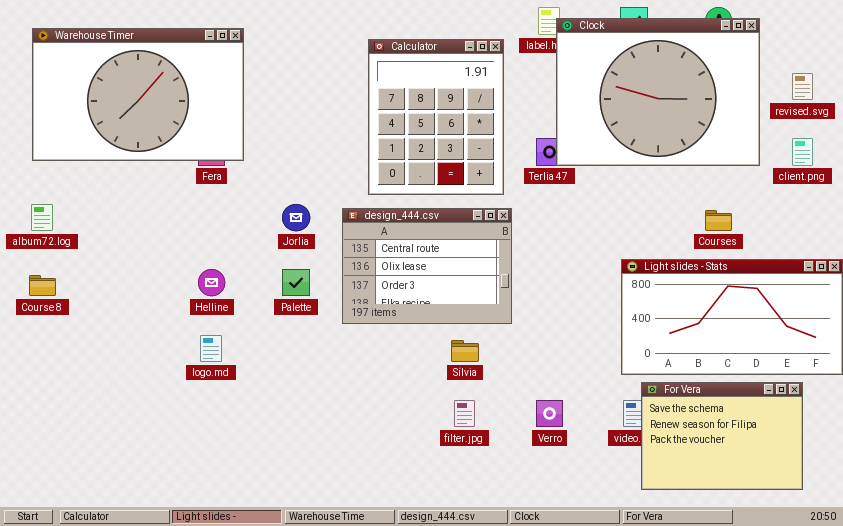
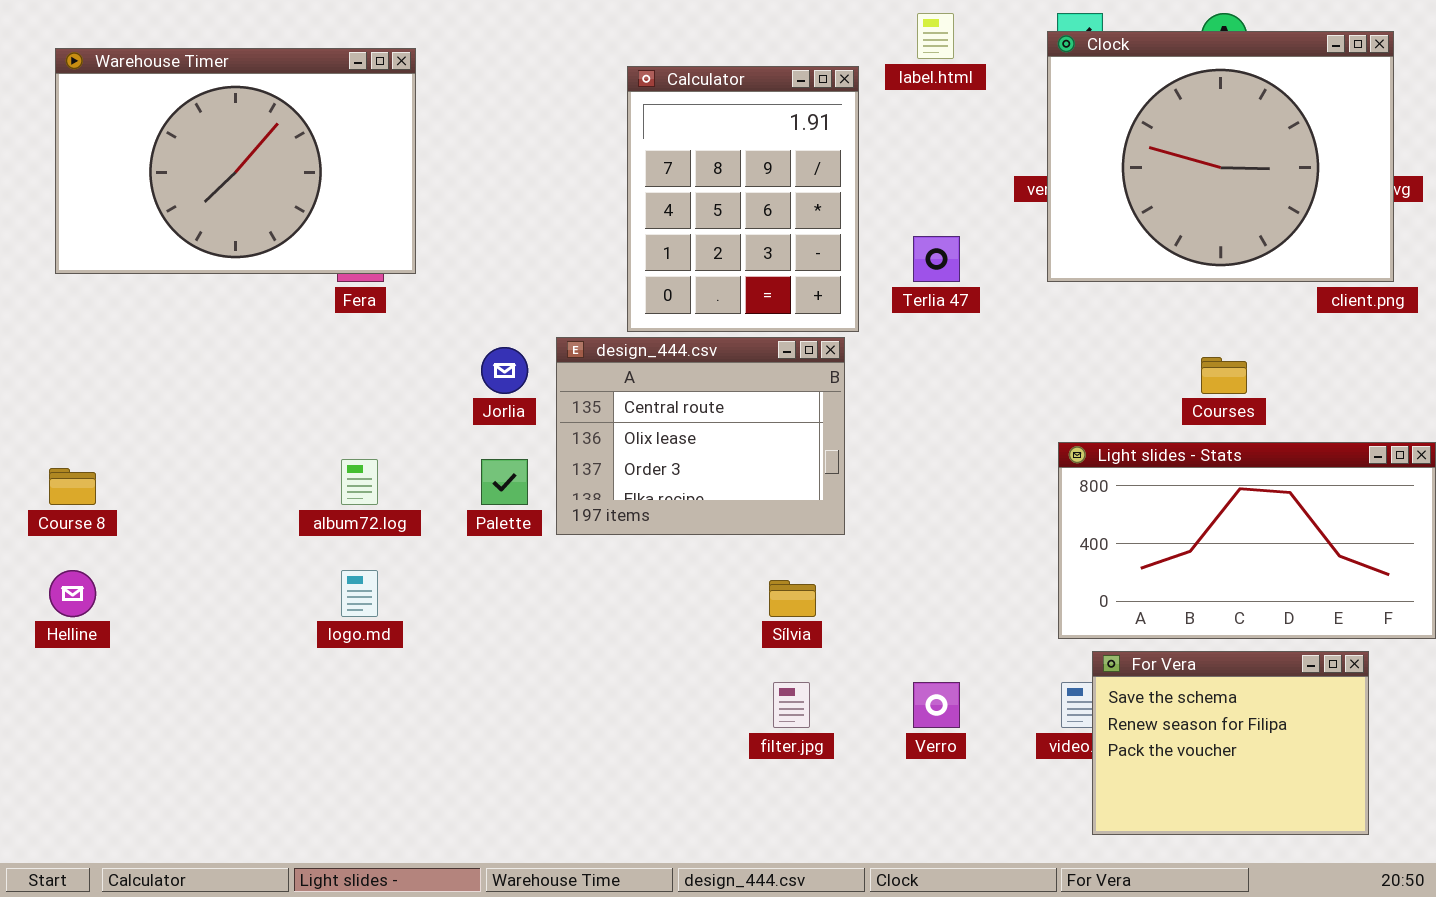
Clock: [556,18,760,166] -> [1047,31,1394,282], moved
album72.log: [31,204,53,231] -> [341,459,378,505], moved
design_444.csv: [342,208,512,324] -> [556,337,845,535], moved
Helline: [198,269,225,296] -> [49,570,96,617], moved

